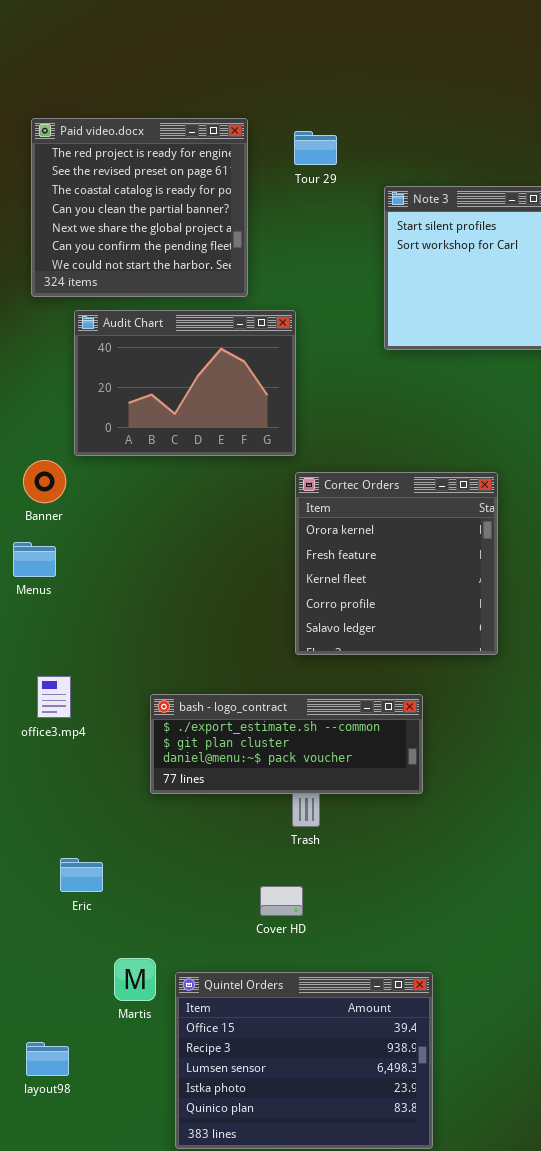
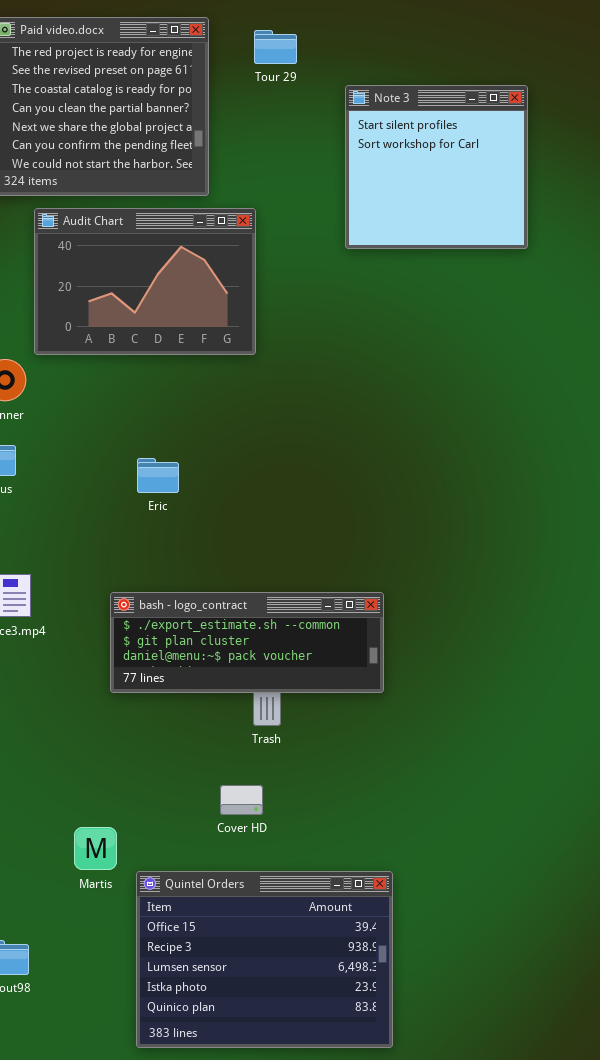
Cortec Orders: [295,472,498,655] -> none, closed
Eric: [60,858,103,892] -> [137,458,179,493], moved
Martis: [114,958,156,1001] -> [74,827,117,870], moved

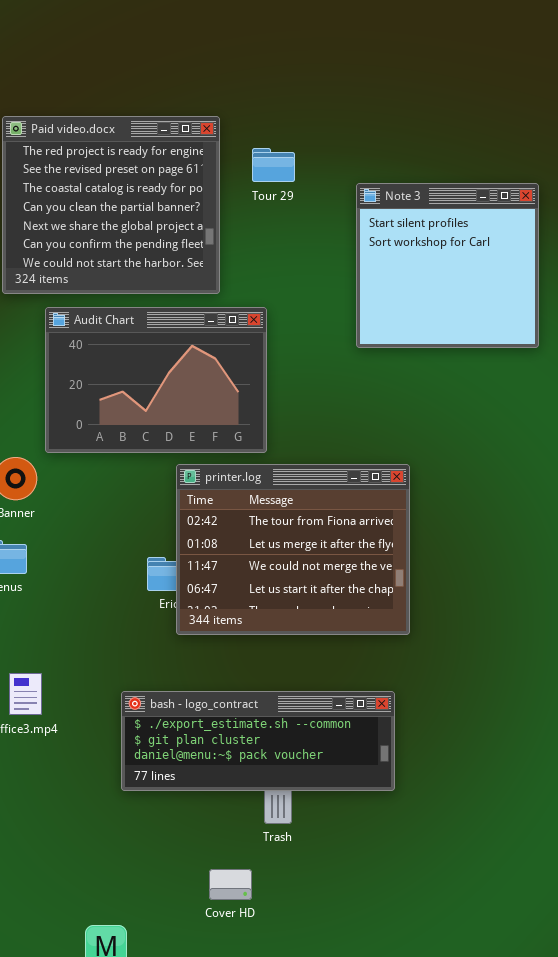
Tour 29: [254,30,297,64] -> [252,148,295,182], moved
printer.log: none -> [176,464,410,635], opened
Cover HD: [220,785,263,815] -> [209,869,252,900], moved

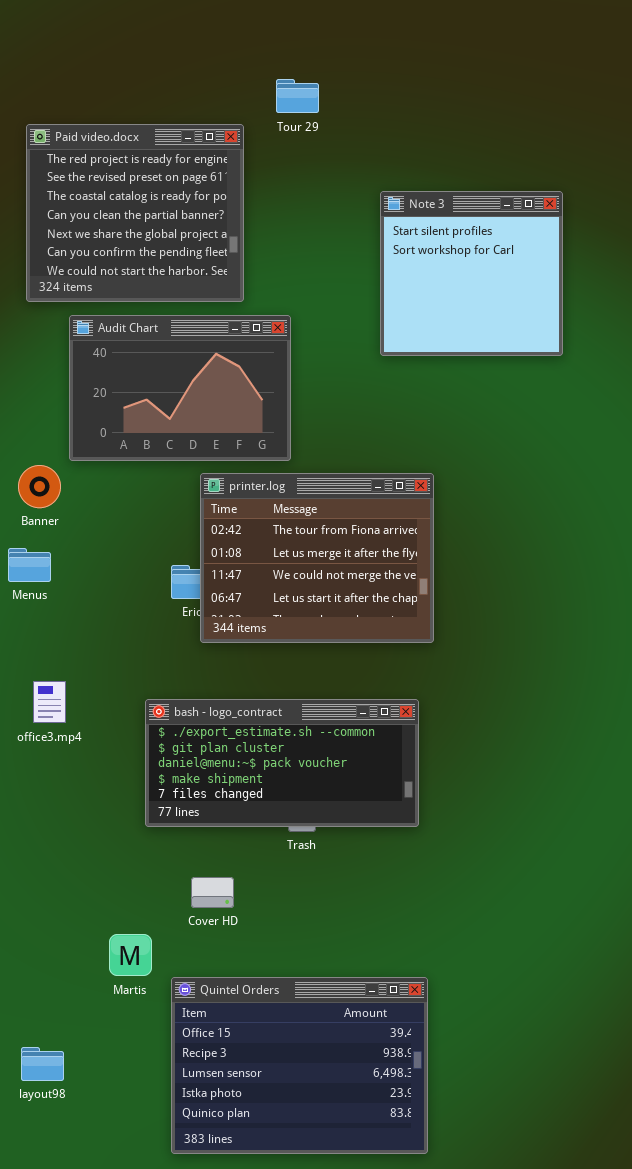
Tour 29: [252,148,295,182] -> [276,79,319,113], moved
bash - logo_contract: [121,691,395,791] -> [145,699,419,827], resized
Cover HD: [209,869,252,900] -> [191,877,234,908], moved

